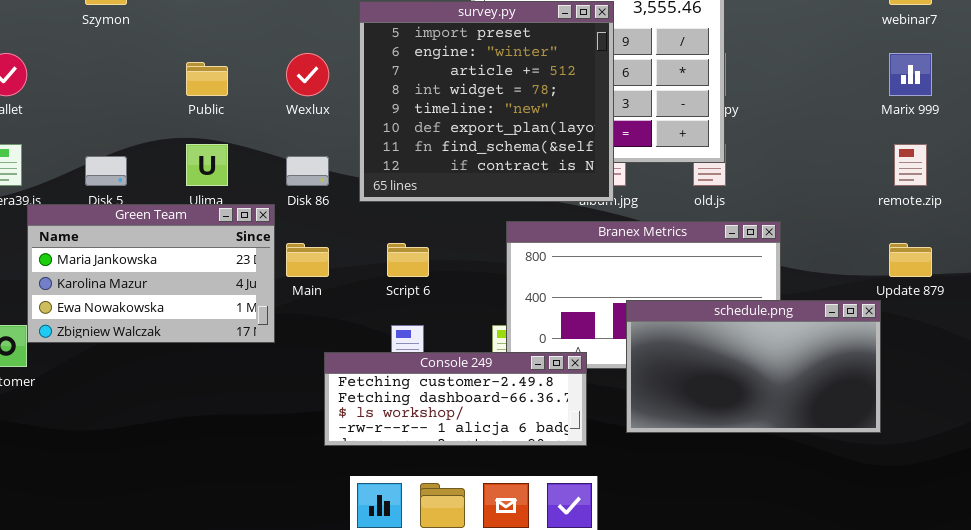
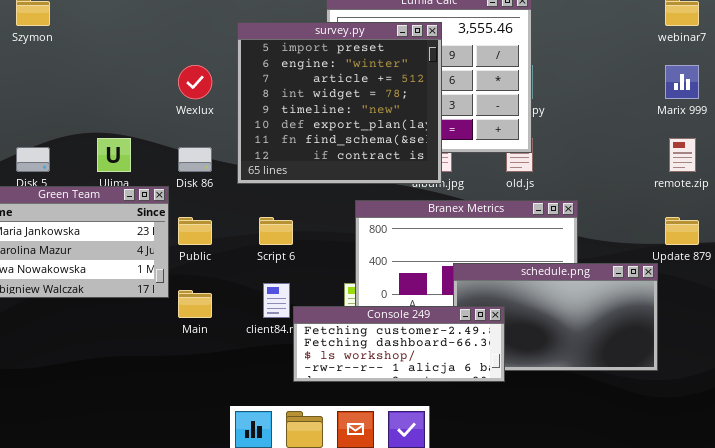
Public: [186,62,228,96] -> [178,217,212,245], moved
Main: [286,243,329,277] -> [178,290,212,318], moved
Console 249: [324,352,587,446] -> [293,306,505,382], moved

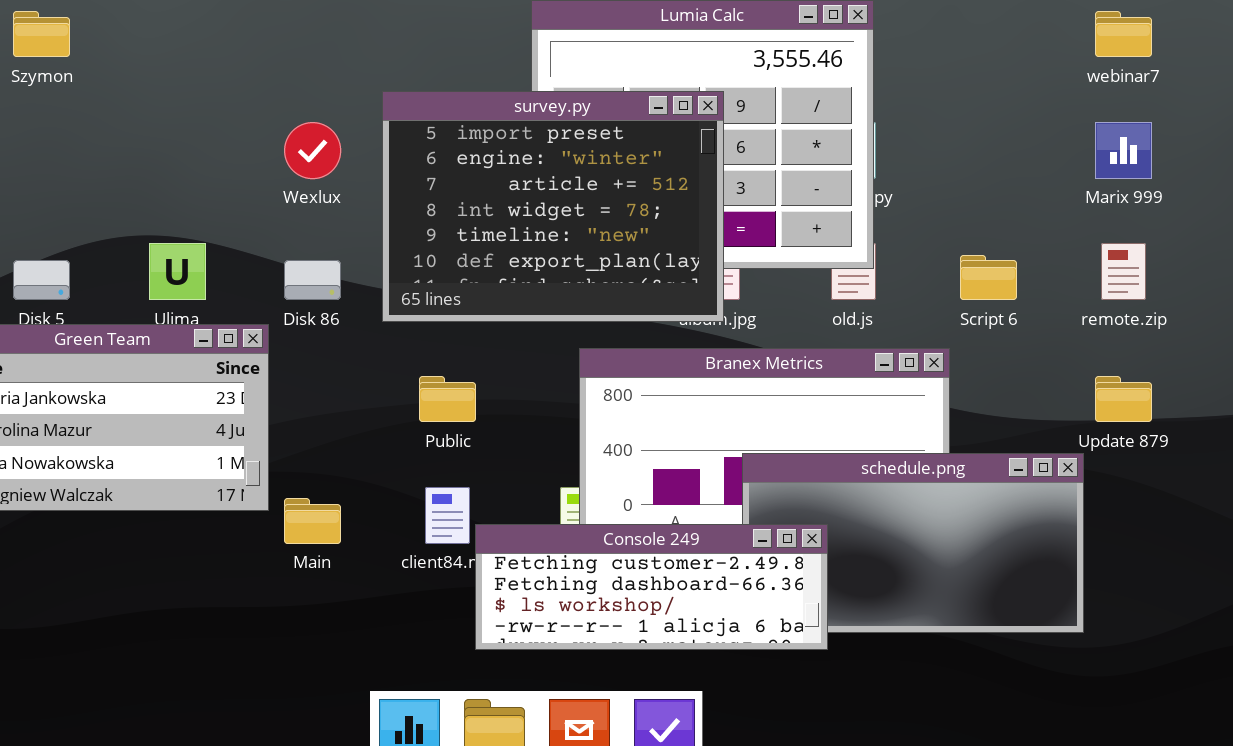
survey.py: [237,22,442,184] -> [382,91,724,322], resized
Public: [178,217,212,245] -> [419,376,476,422], moved
Script 6: [259,217,293,245] -> [960,255,1017,300], moved

